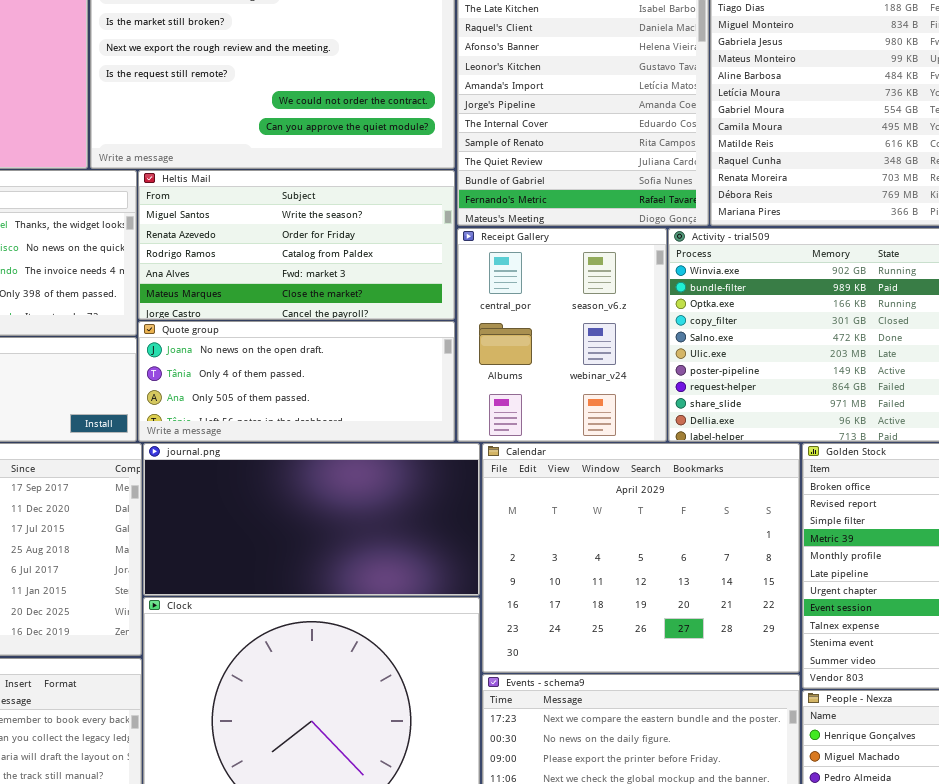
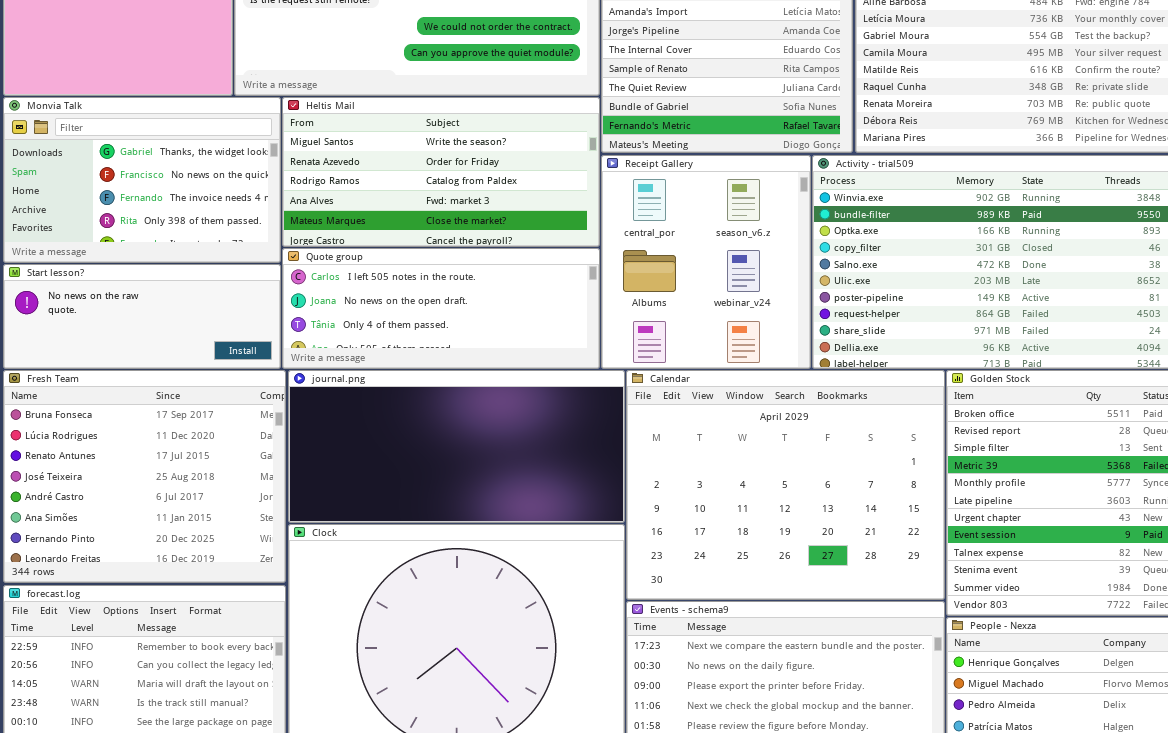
Quote group: [138,321,455,442] -> [282,248,600,369], scrolled up 1 row

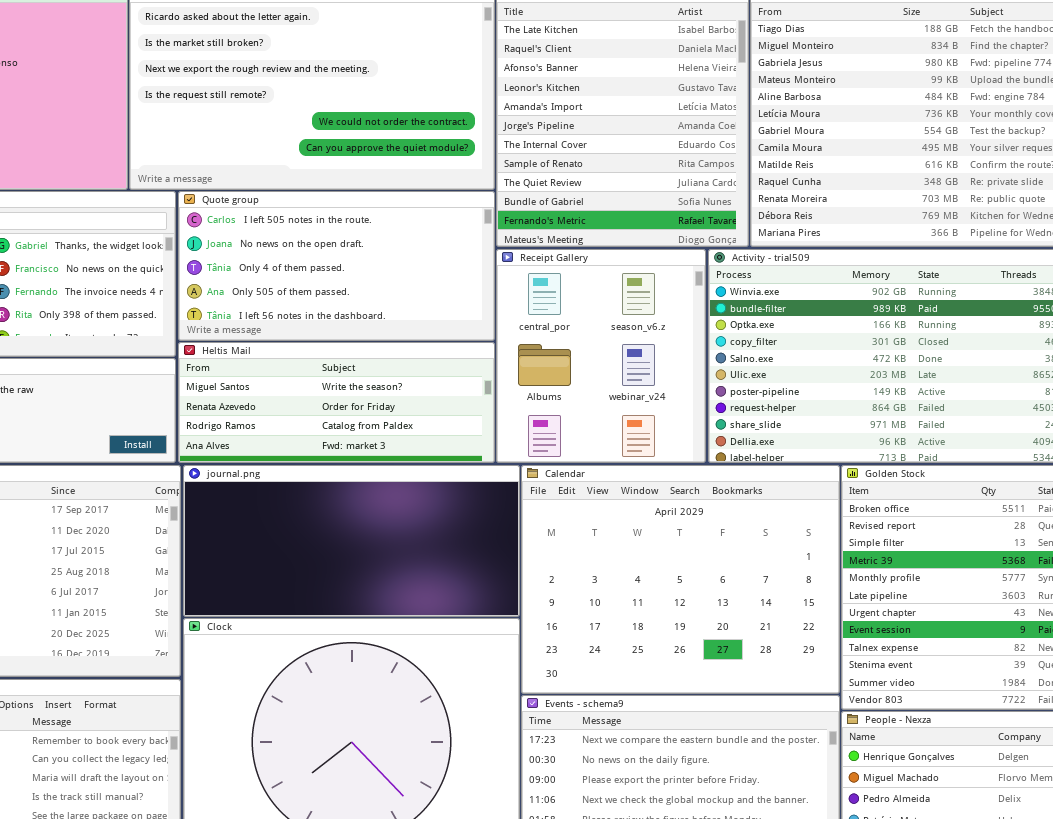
Heltis Mail: [282,97,600,247] -> [178,342,495,463], moved, resized
Quote group: [282,248,600,369] -> [178,191,495,341], moved, resized

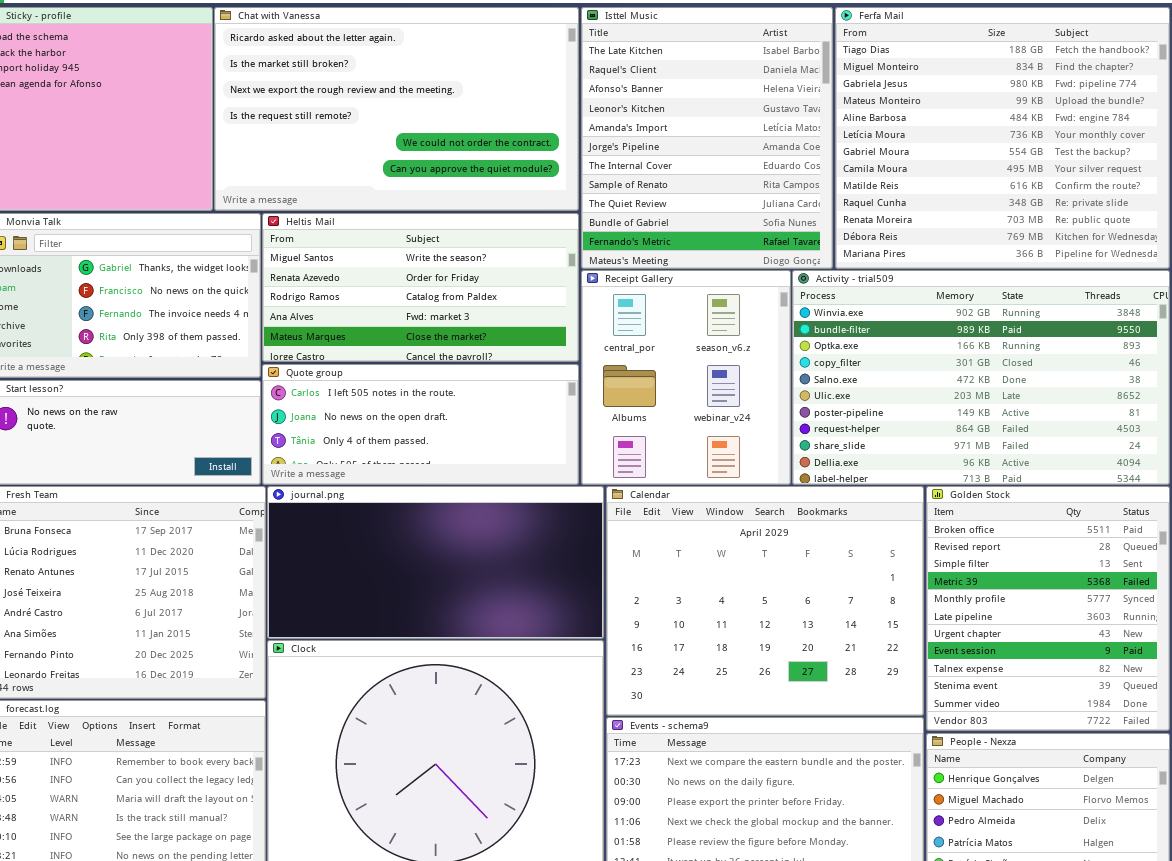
Quote group: [178,191,495,341] -> [262,364,579,485], moved, resized
Heltis Mail: [178,342,495,463] -> [262,213,579,362], moved, resized

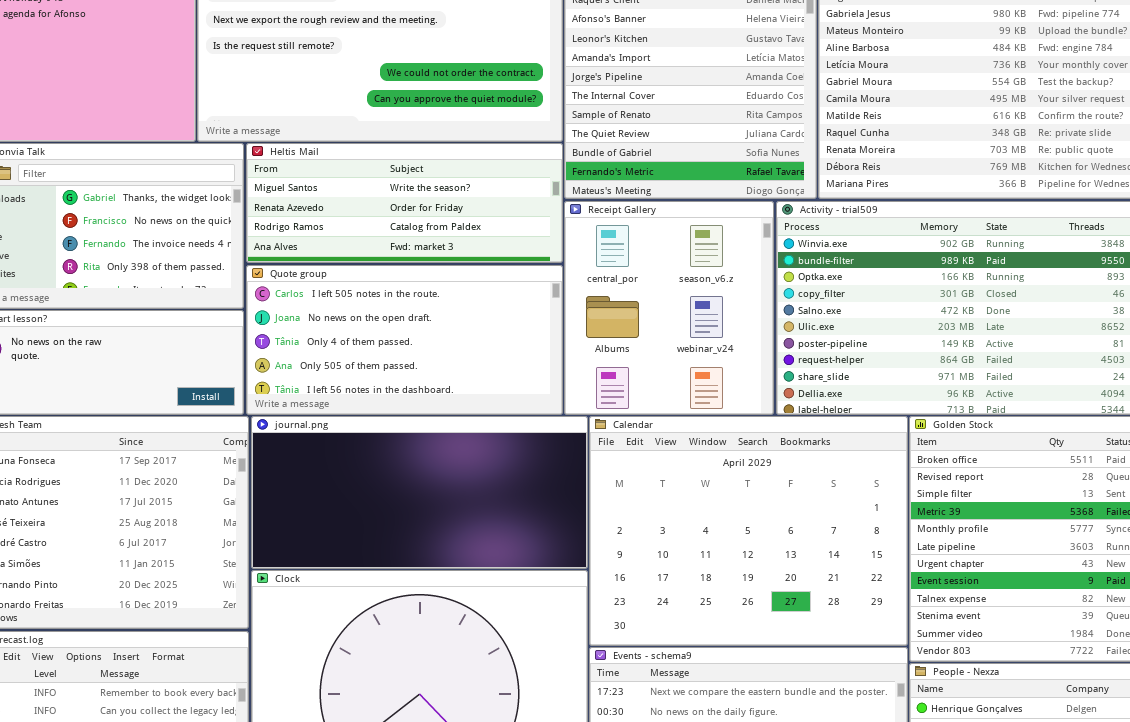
Heltis Mail: [262,213,579,362] -> [246,143,563,263], resized
Quote group: [262,364,579,485] -> [246,265,563,415], resized

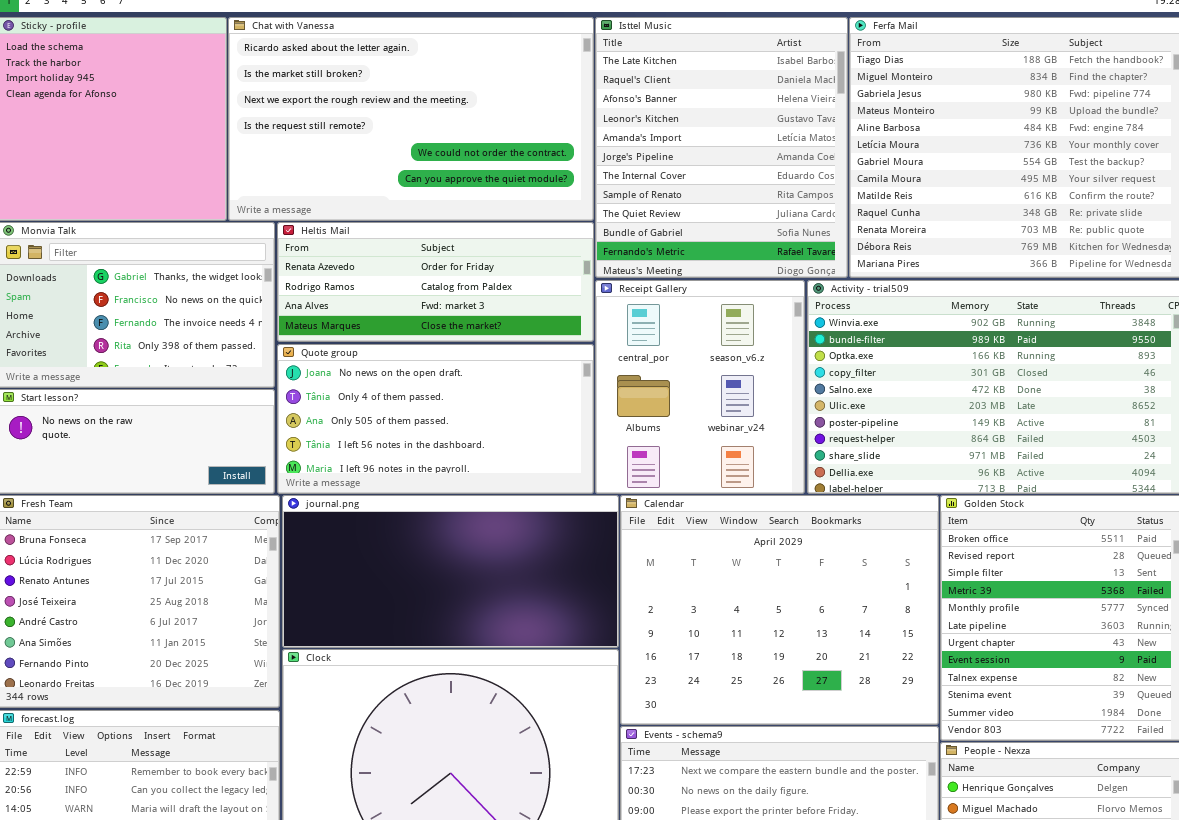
Heltis Mail: [246,143,563,263] -> [277,222,594,342], scrolled down 1 row
Quote group: [246,265,563,415] -> [277,344,594,494], scrolled down 1 row

